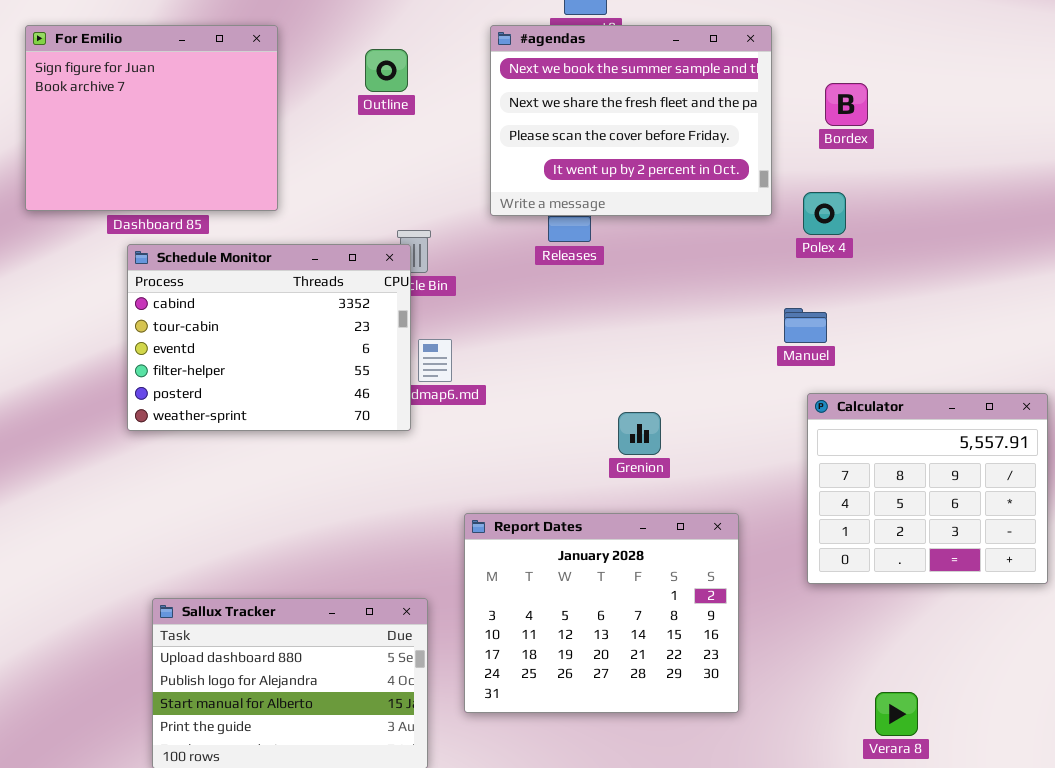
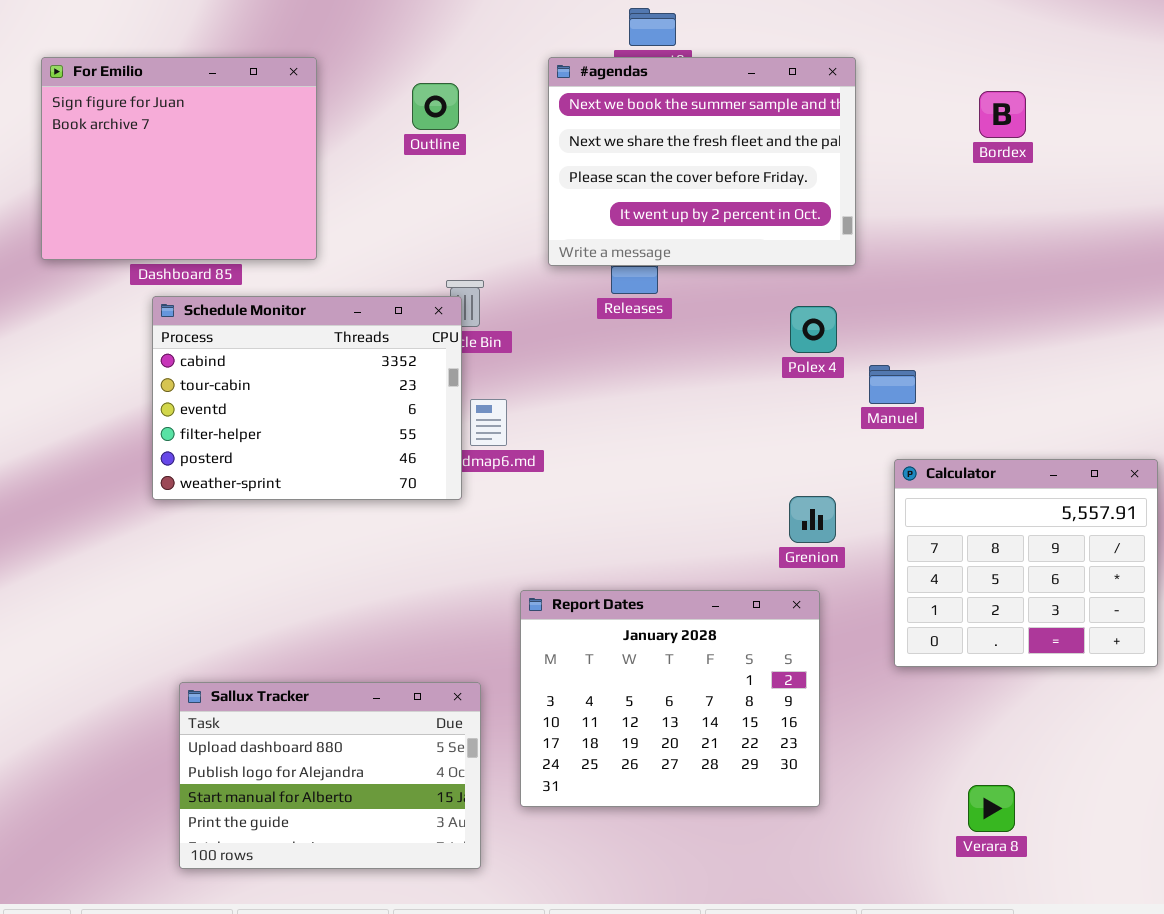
Bordex: [825,83,868,126] -> [979,91,1026,138], moved
Polex 4: [803,192,846,235] -> [790,306,837,353], moved
Grenion: [618,412,661,455] -> [789,496,836,543], moved

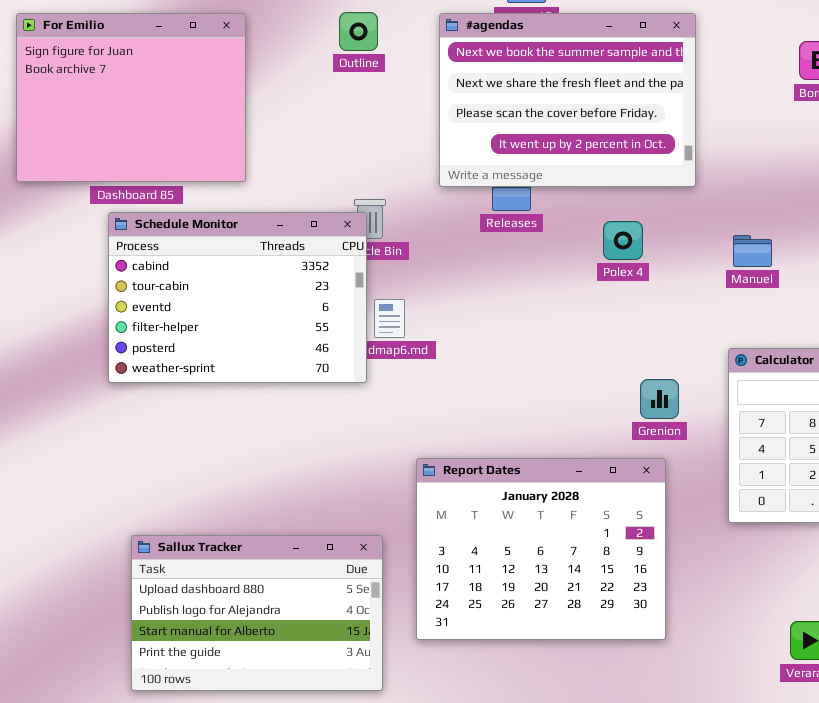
Outline: [412,83,459,130] -> [339,12,378,51], moved
Polex 4: [790,306,837,353] -> [603,221,643,260], moved
Manuel: [869,365,916,404] -> [733,235,772,267], moved

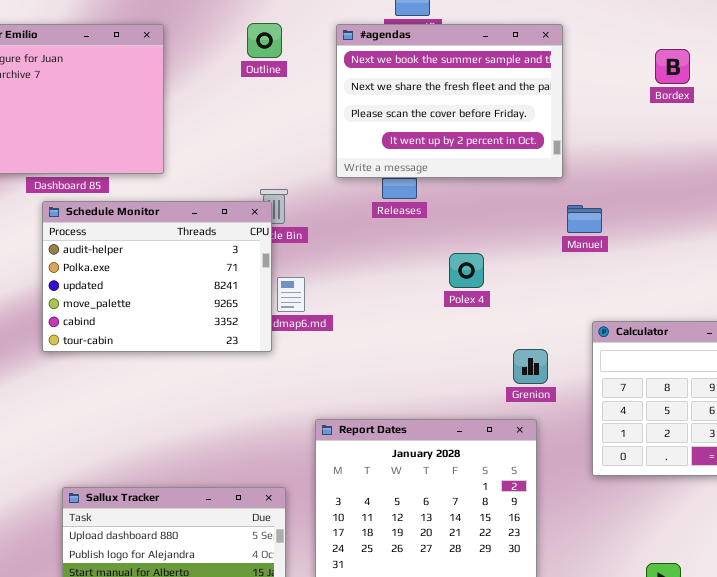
Schedule Monitor: [108,212,367,383] -> [42,201,272,352], scrolled up 4 rows
Polex 4: [603,221,643,260] -> [449,253,484,288], moved
Manuel: [733,235,772,267] -> [567,205,602,233], moved

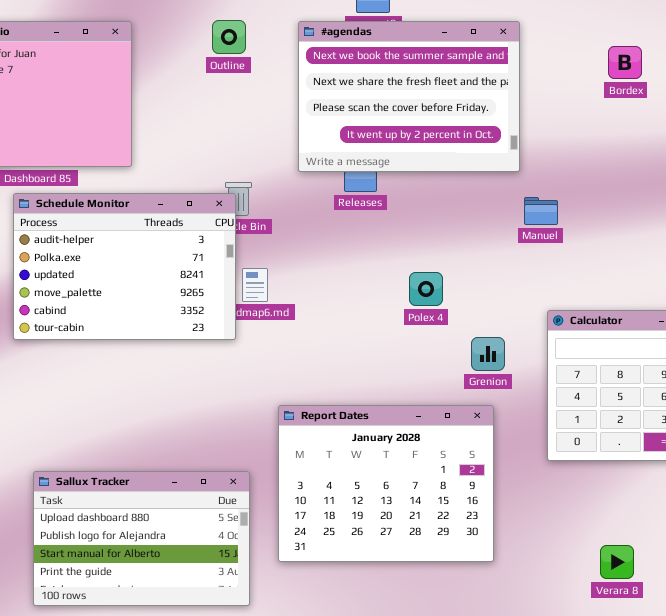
Polex 4: [449,253,484,288] -> [409,272,443,306], moved

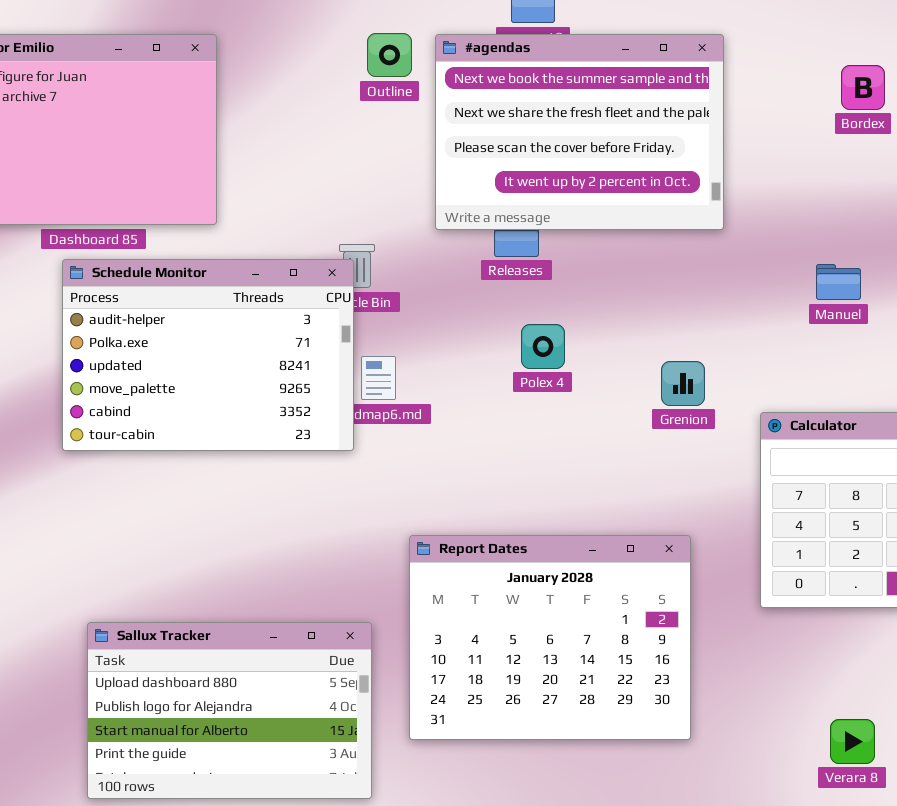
Outline: [212,20,246,54] -> [367,33,412,77], moved
Manuel: [524,197,558,225] -> [816,264,861,300], moved
Polex 4: [409,272,443,306] -> [521,324,565,369], moved
Grenion: [471,337,505,371] -> [661,361,705,406], moved

